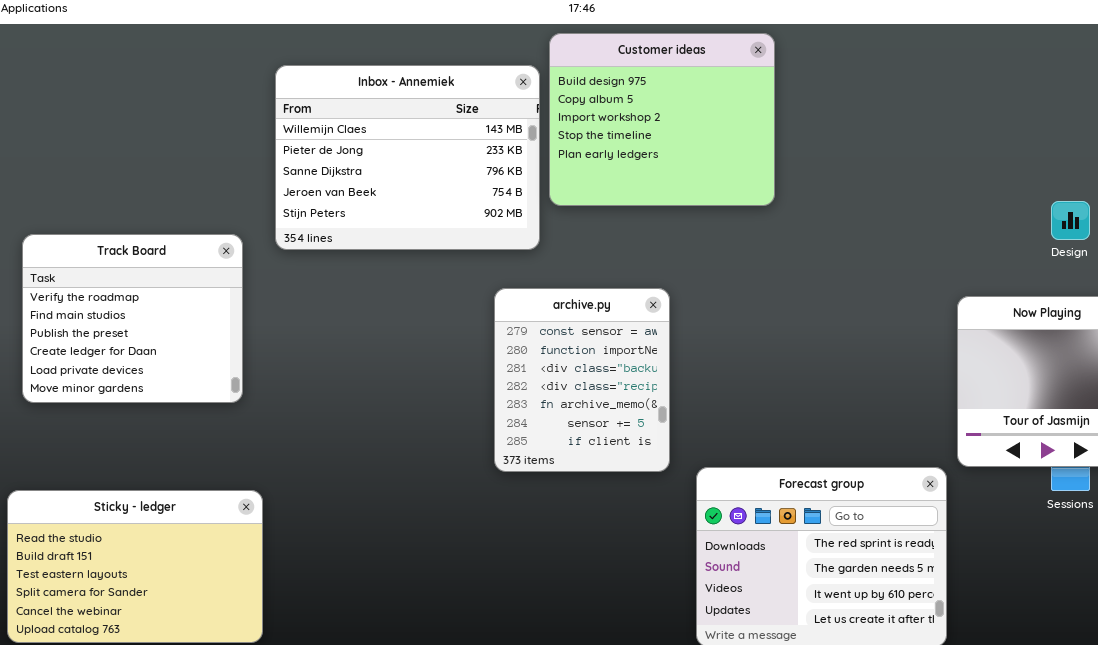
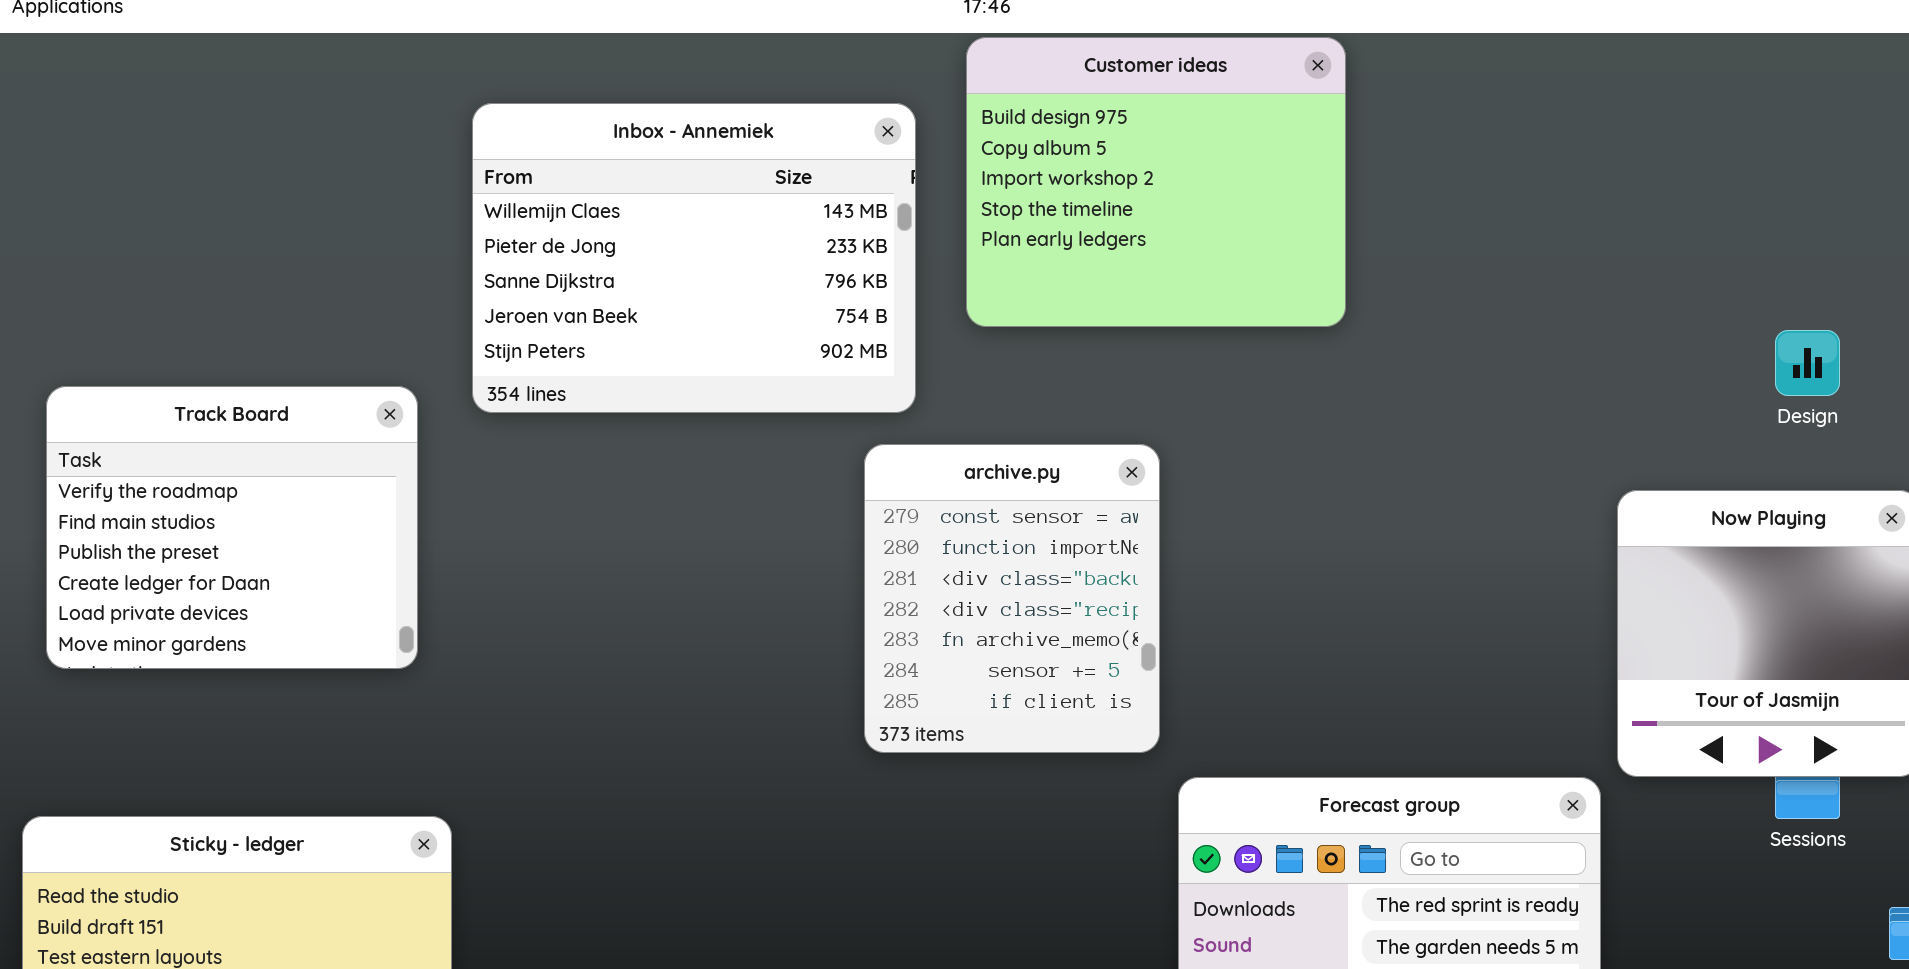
Customer ideas: [549,33,775,206] -> [966,37,1346,327], moved
archive.py: [494,288,670,472] -> [864,444,1160,753], moved

